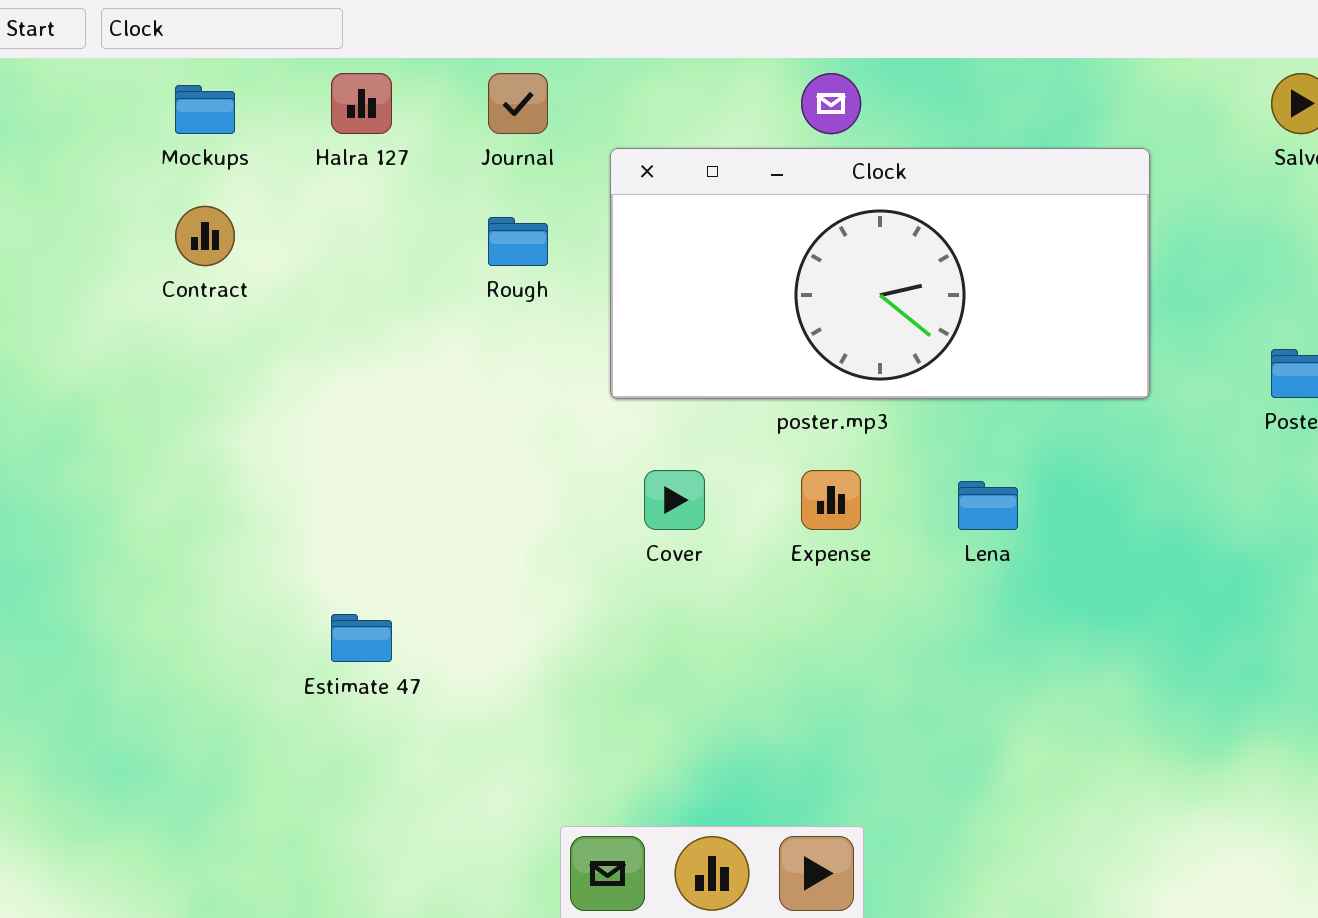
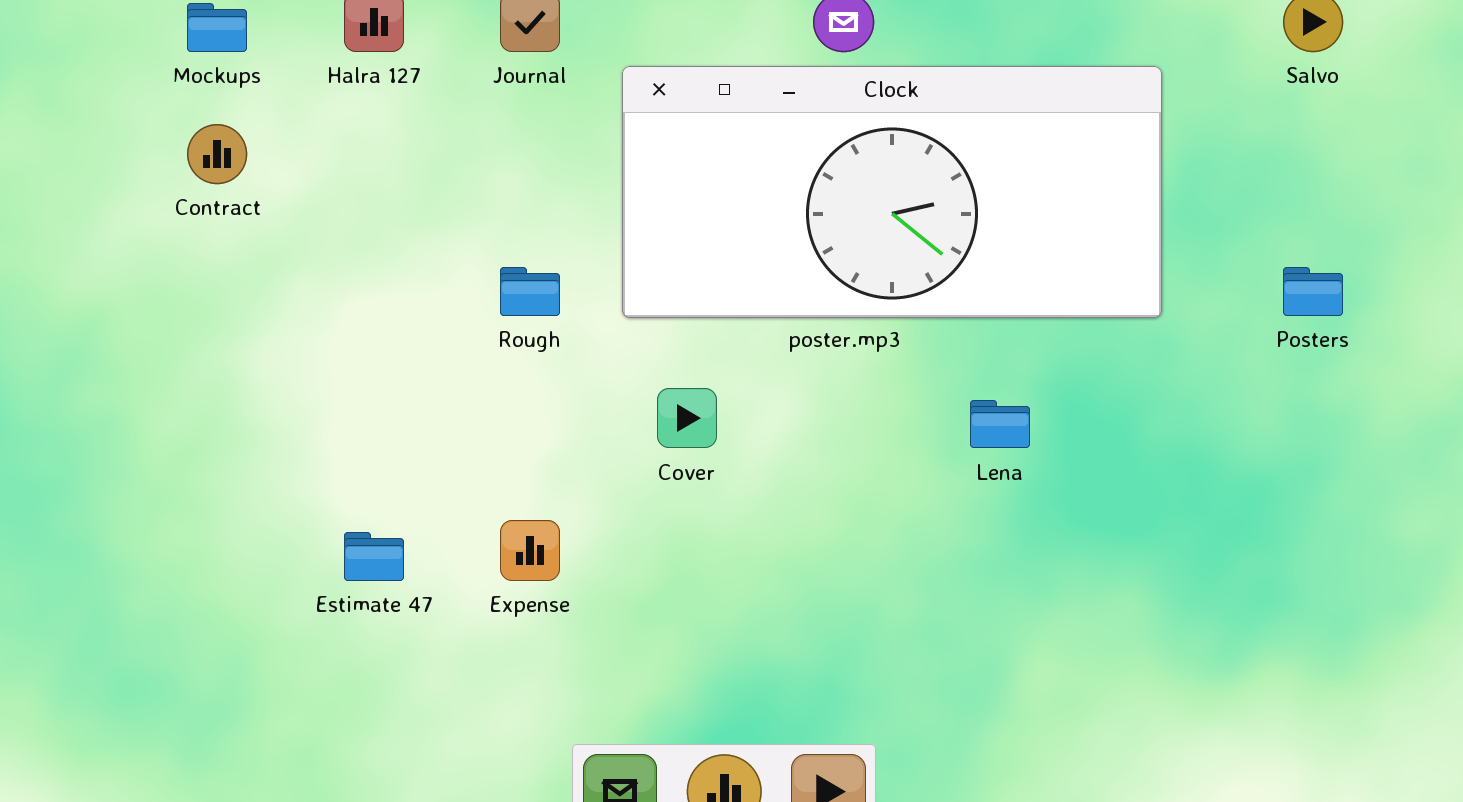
Rough: [488,217,548,266] -> [500,267,560,316], moved
Expense: [801,470,861,530] -> [500,520,560,581], moved

